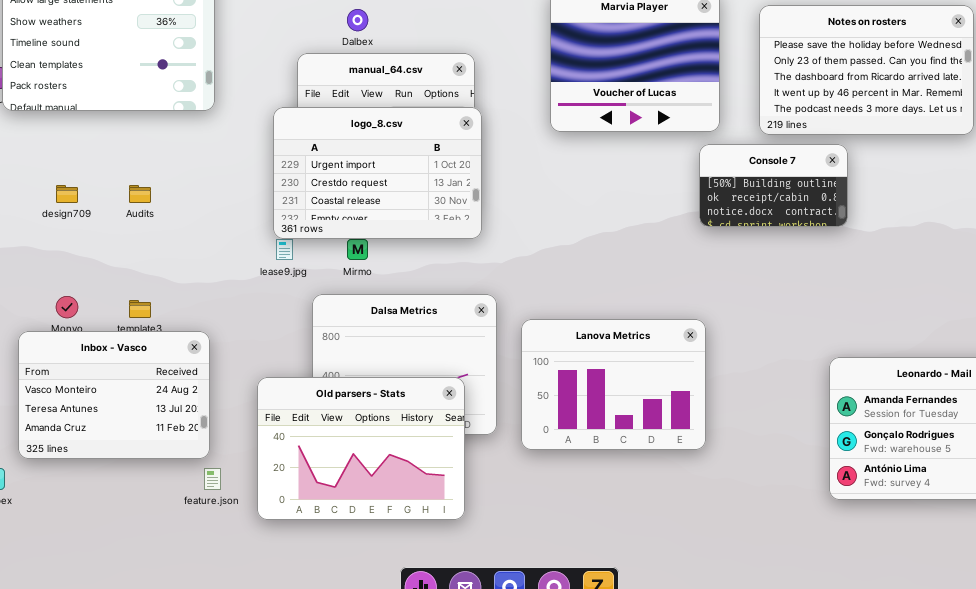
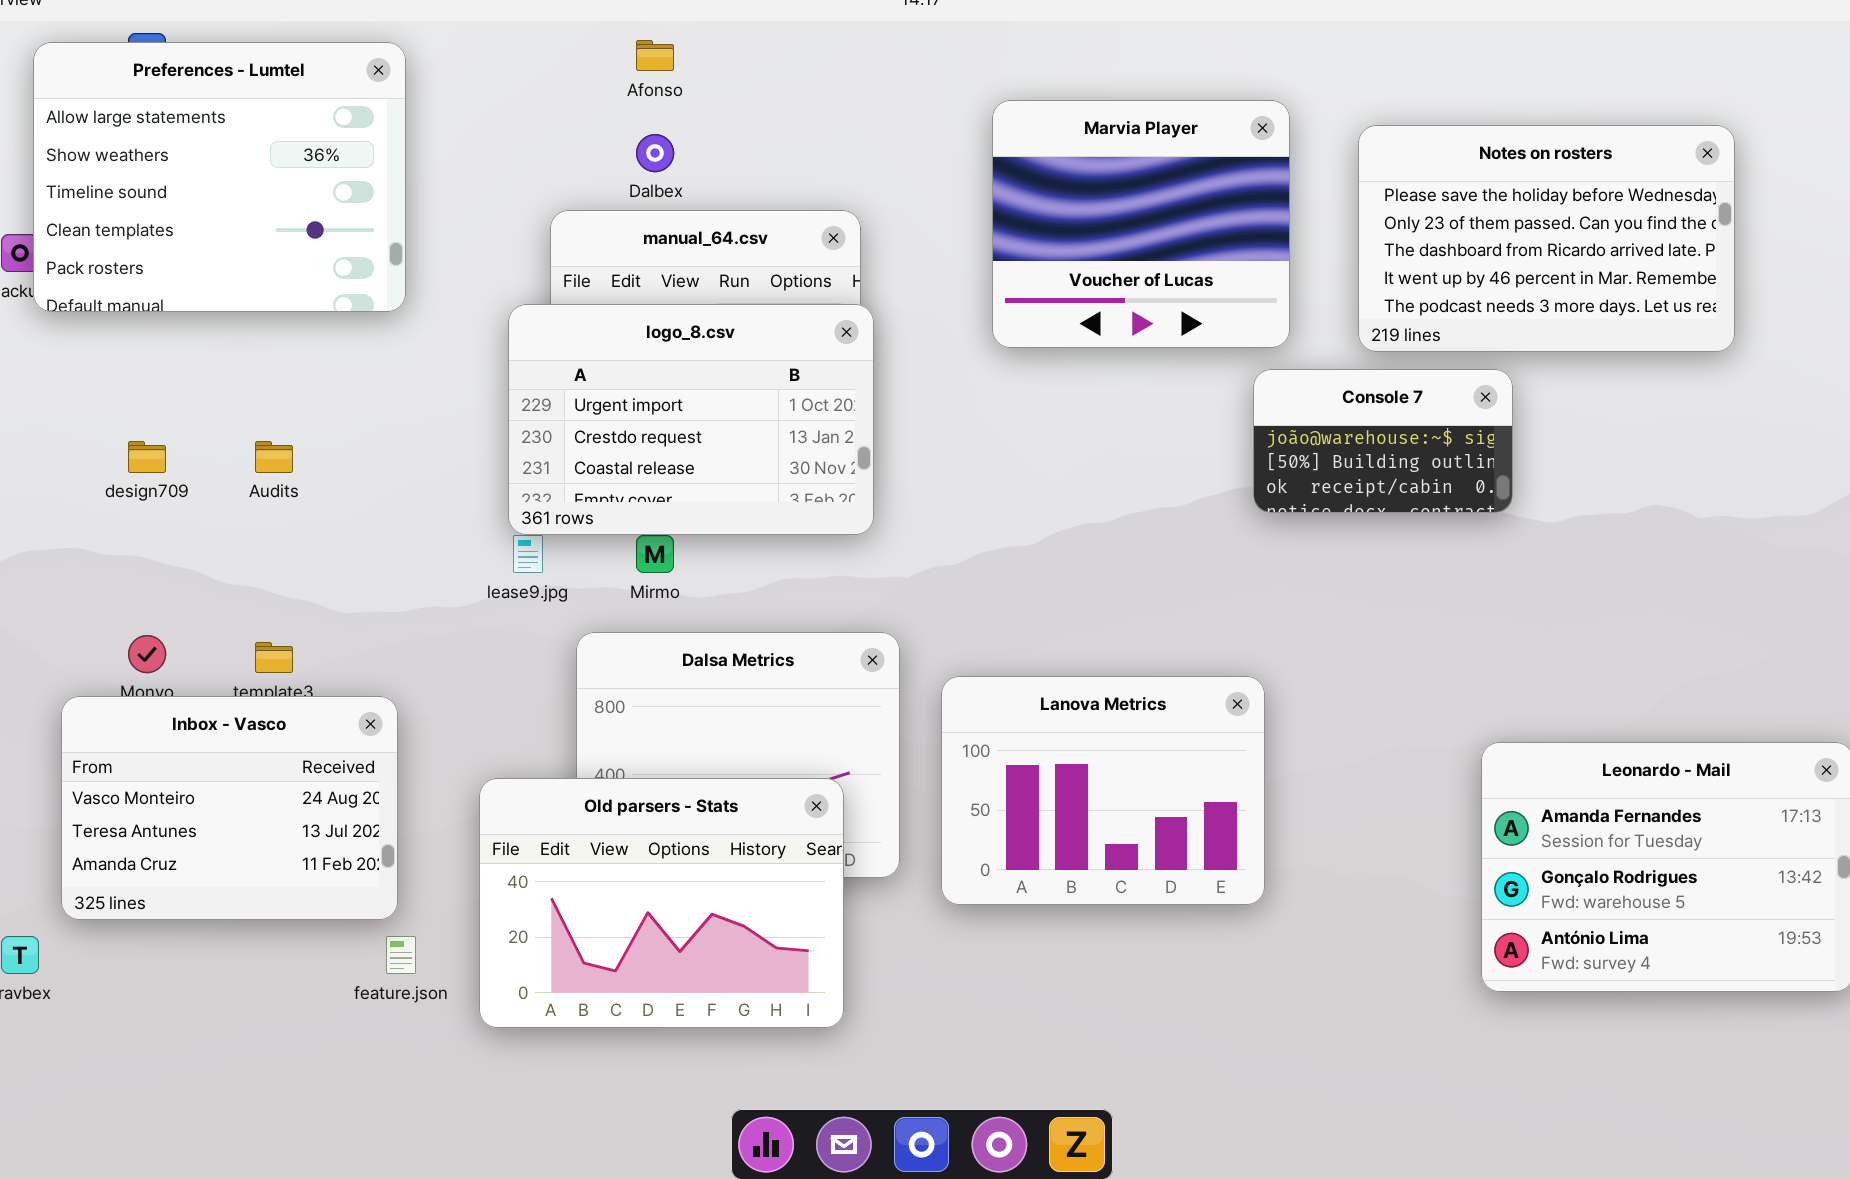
Console 7: [699,144,848,227] -> [1253,369,1513,513], scrolled up 1 row

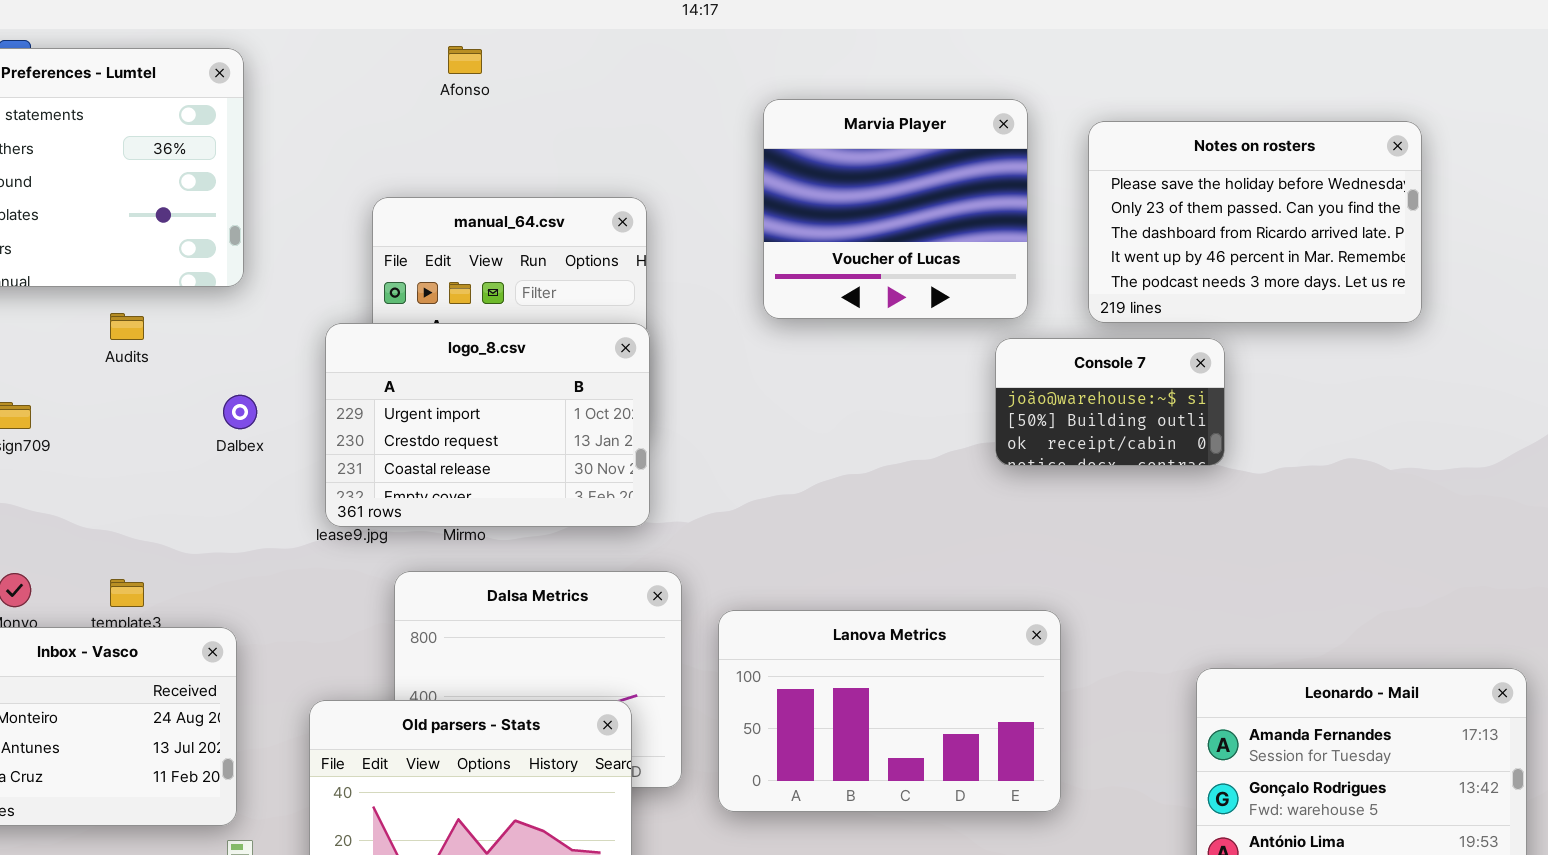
Dalbex: [636,134,674,172] -> [223,395,257,429], moved
logo_8.csv: [508,304,874,535] -> [325,323,650,527], moved
Audits: [255,441,293,473] -> [110,313,144,340], moved
Lanova Metrics: [941,676,1265,905] -> [718,610,1061,812], resized

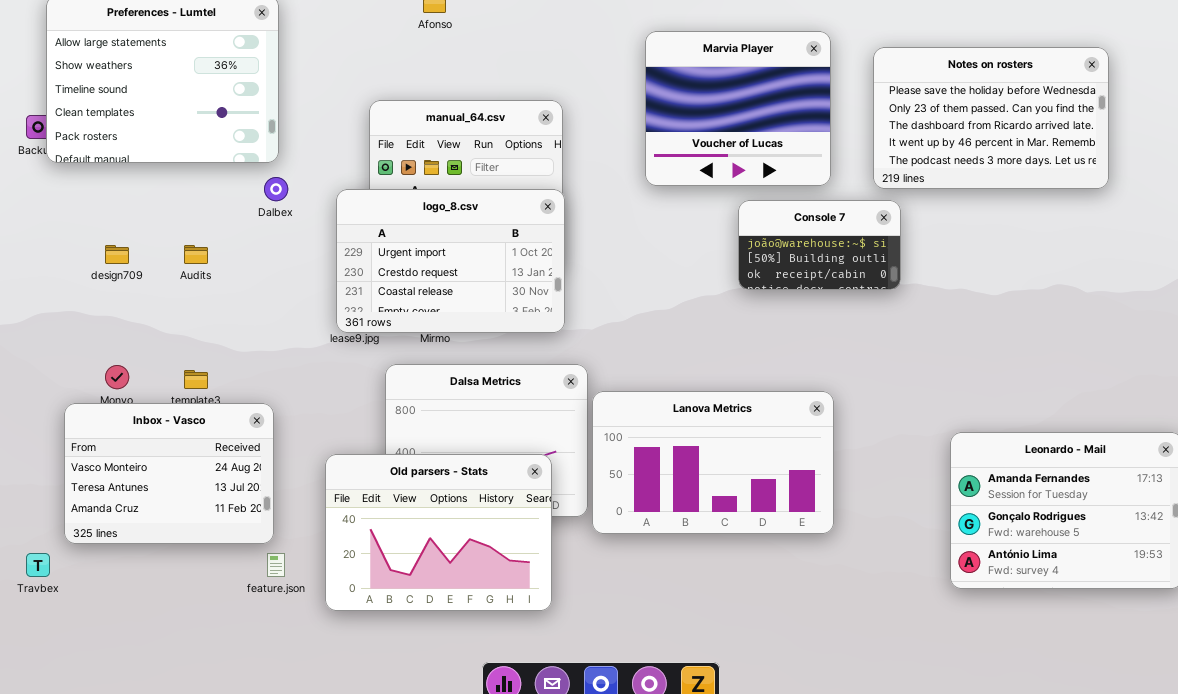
Audits: [110,313,144,340] -> [184,245,208,264], moved
Console 7: [995,338,1225,466] -> [738,200,901,290], moved
Dalbex: [223,395,257,429] -> [264,177,288,201], moved
Lanova Metrics: [718,610,1061,812] -> [592,391,834,534], moved

